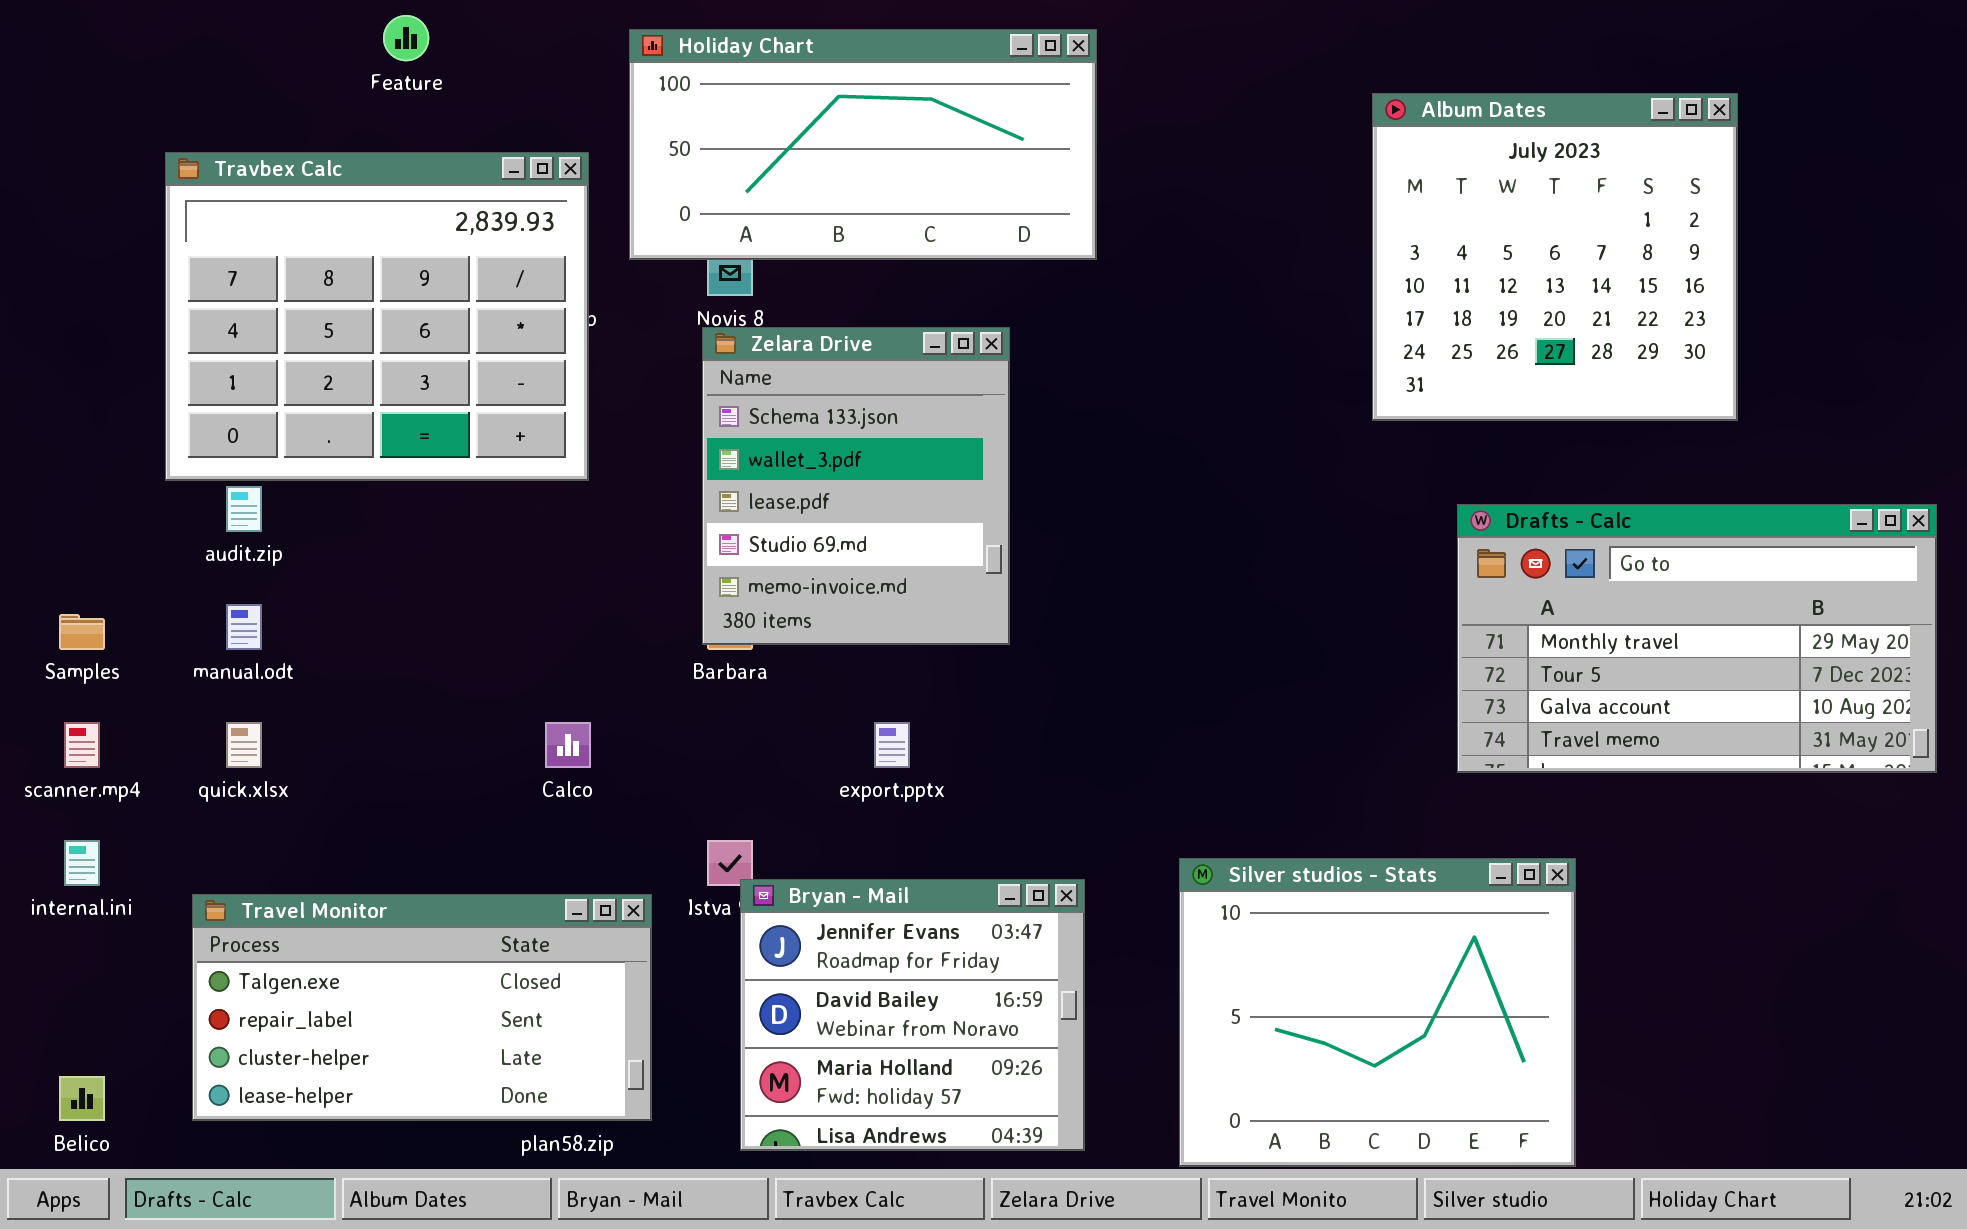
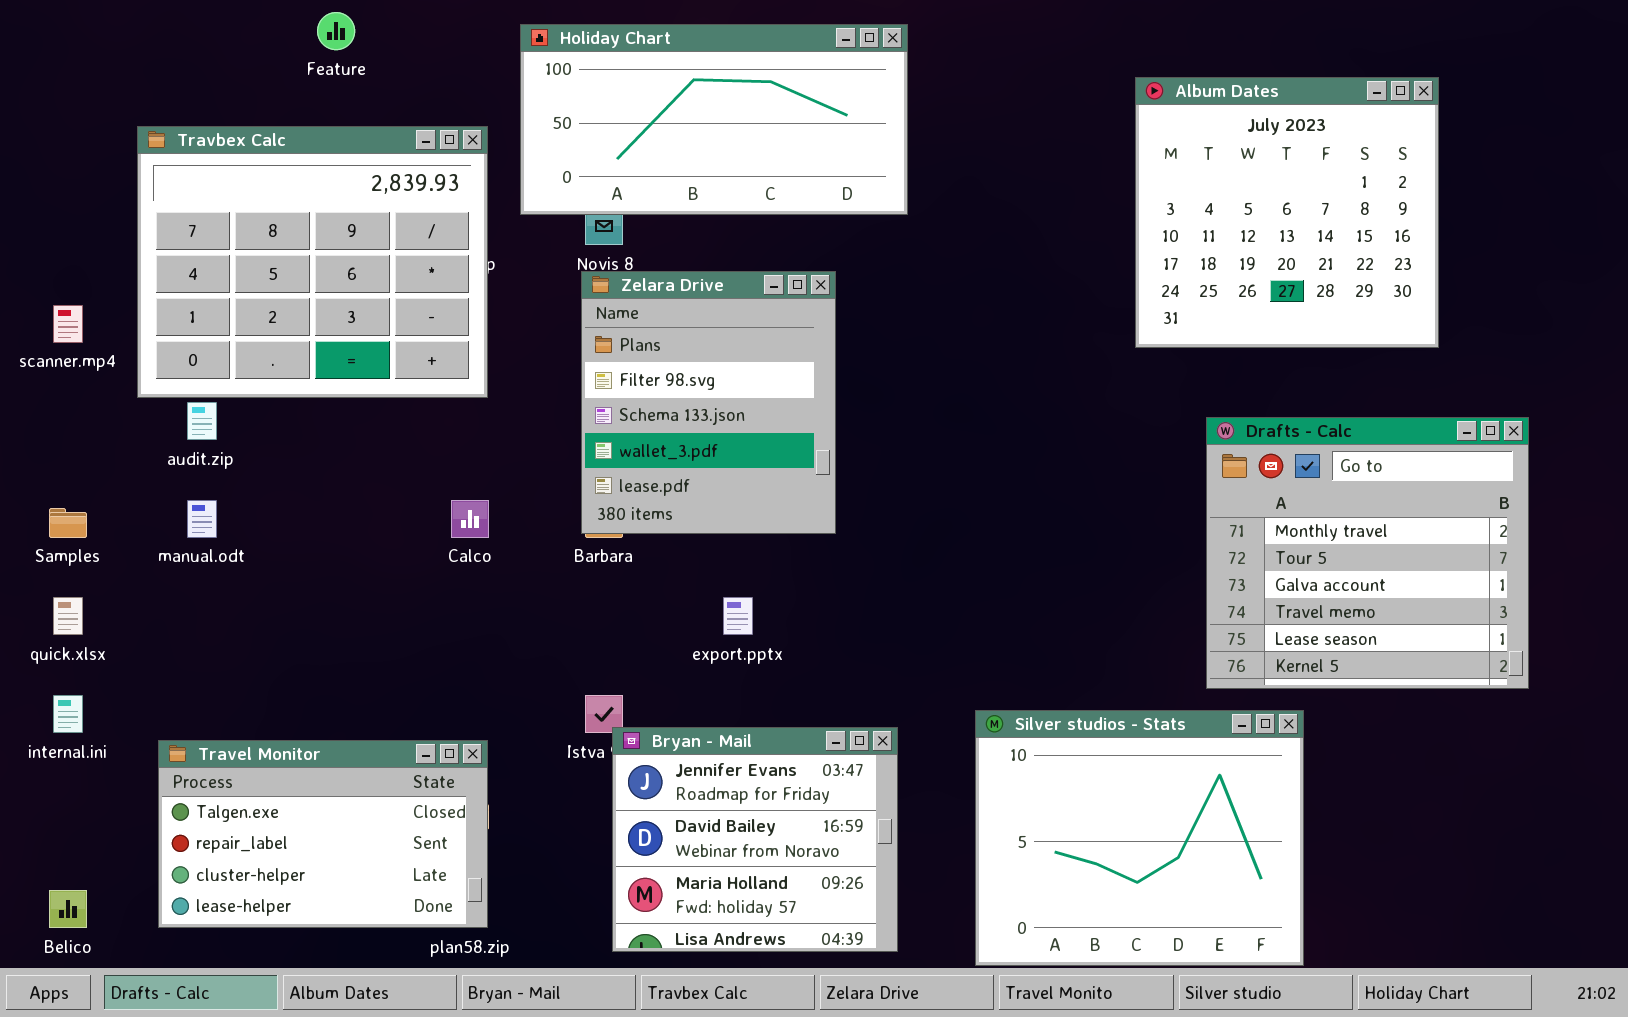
Zelara Drive: [702,327,1010,645] -> [581,271,836,534], scrolled up 2 rows
Drafts - Calc: [1457,504,1937,773] -> [1206,417,1529,689], resized
scanner.mp4: [64,722,100,768] -> [53,305,83,343], moved
quick.xlsx: [226,722,262,768] -> [53,597,83,635], moved
Calco: [545,722,591,768] -> [451,500,489,538], moved
Travel Monitor: [192,894,652,1121] -> [158,740,488,928], resized

